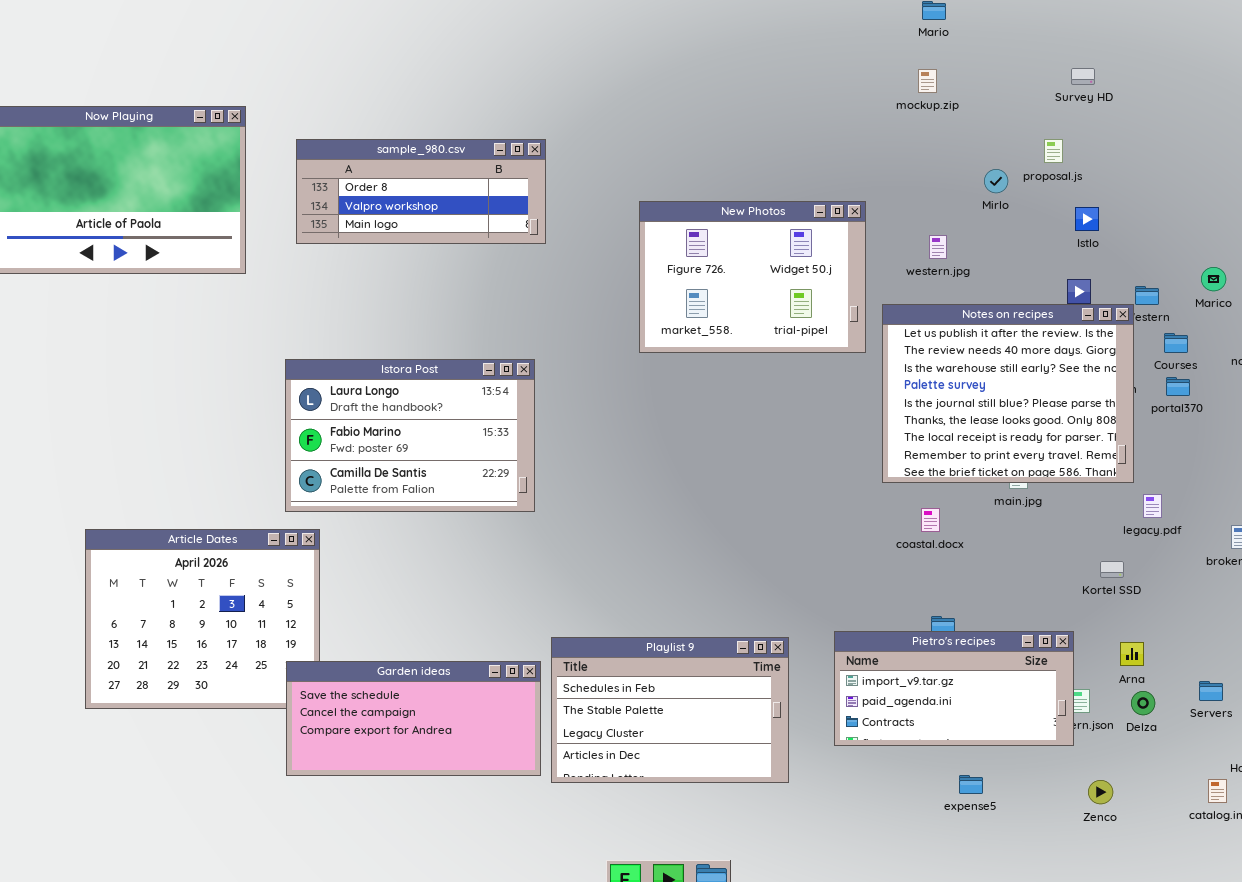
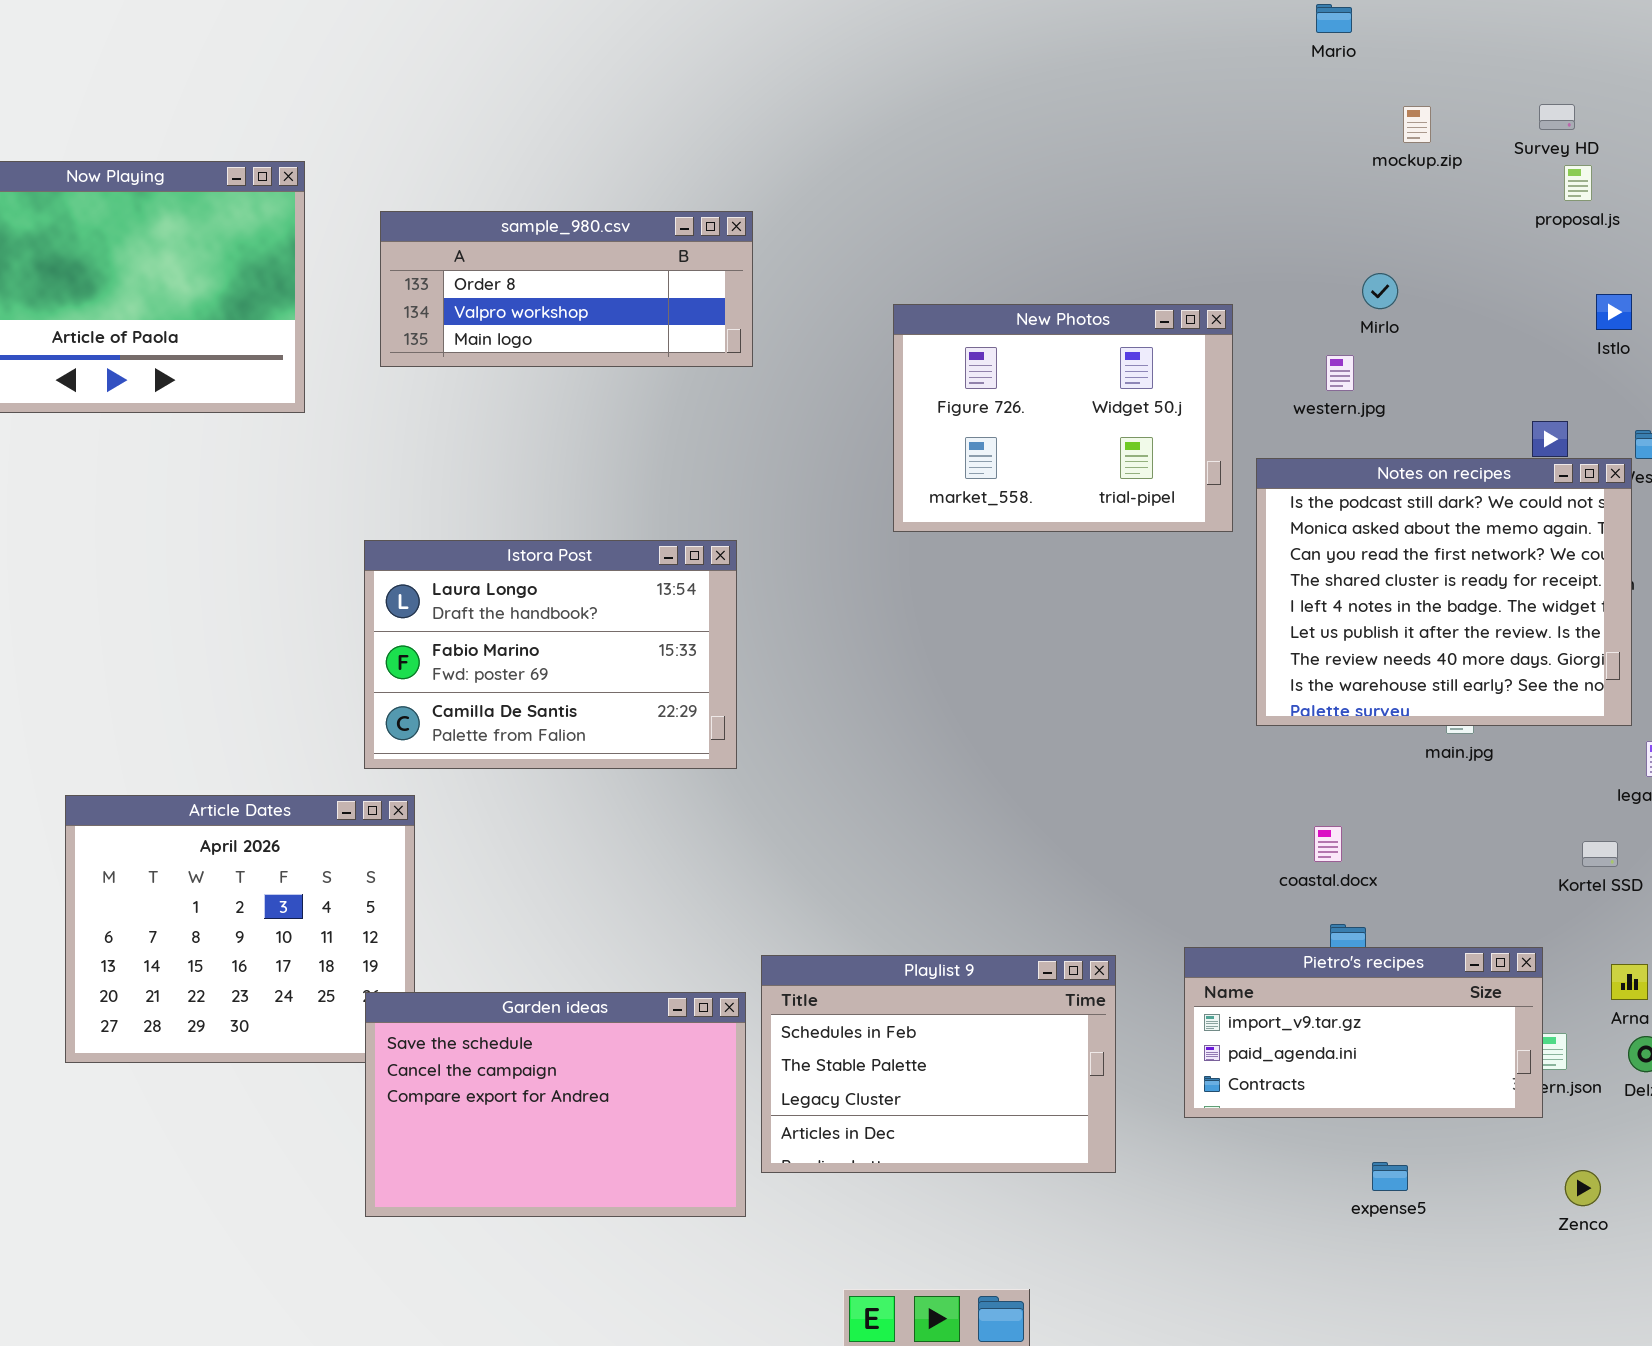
mockup.zip: [918,69,937,93] -> [1403,106,1431,143], moved
proposal.js: [1044,139,1063,163] -> [1564,165,1592,201], moved
Mirlo: [984,169,1008,193] -> [1362,273,1398,309], moved
Istlo: [1075,207,1099,231] -> [1596,294,1632,330], moved
Notes on recipes: [882,304,1134,483] -> [1256,458,1632,726], scrolled up 5 rows
coastal.docx: [921,508,940,532] -> [1314,826,1342,862], moved
Garden ideas: [286,661,541,776] -> [365,992,746,1217], resized

